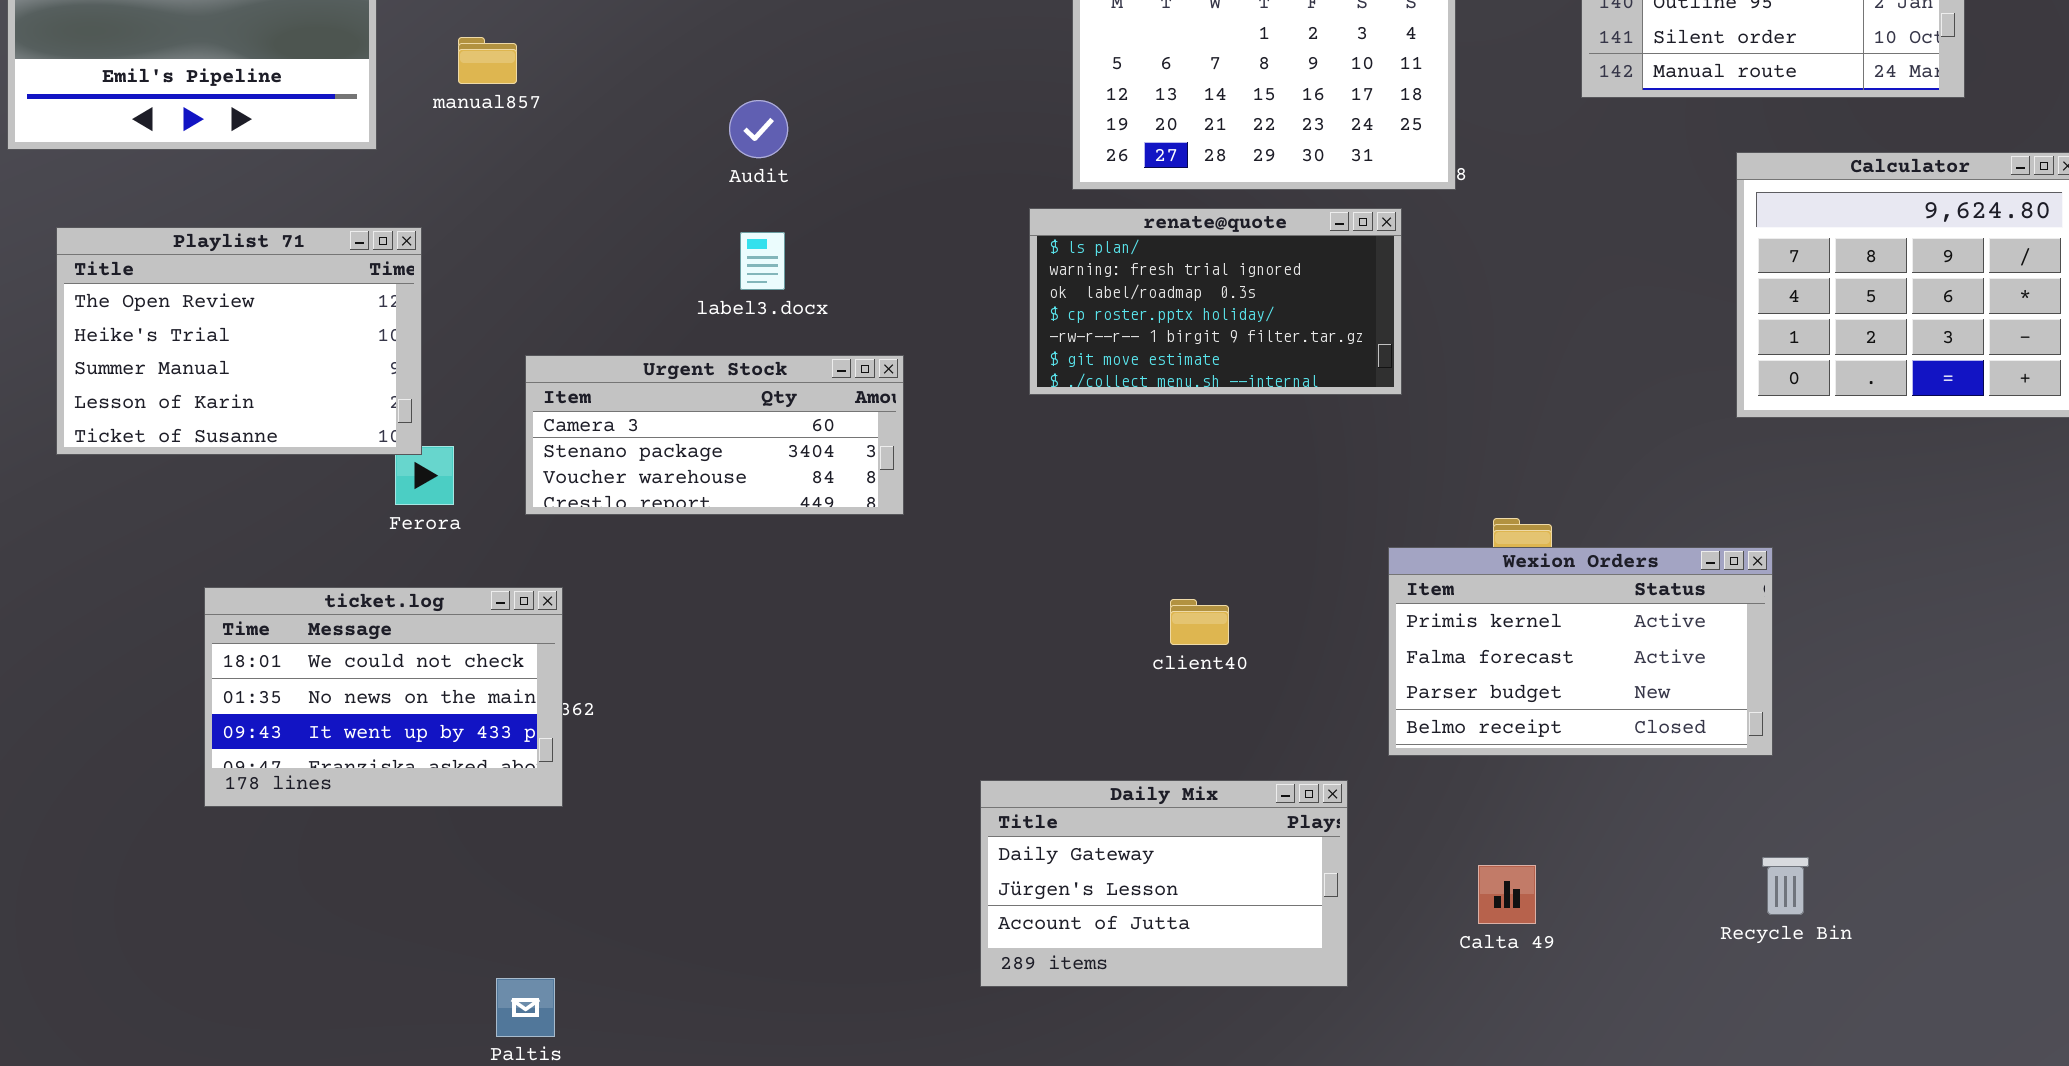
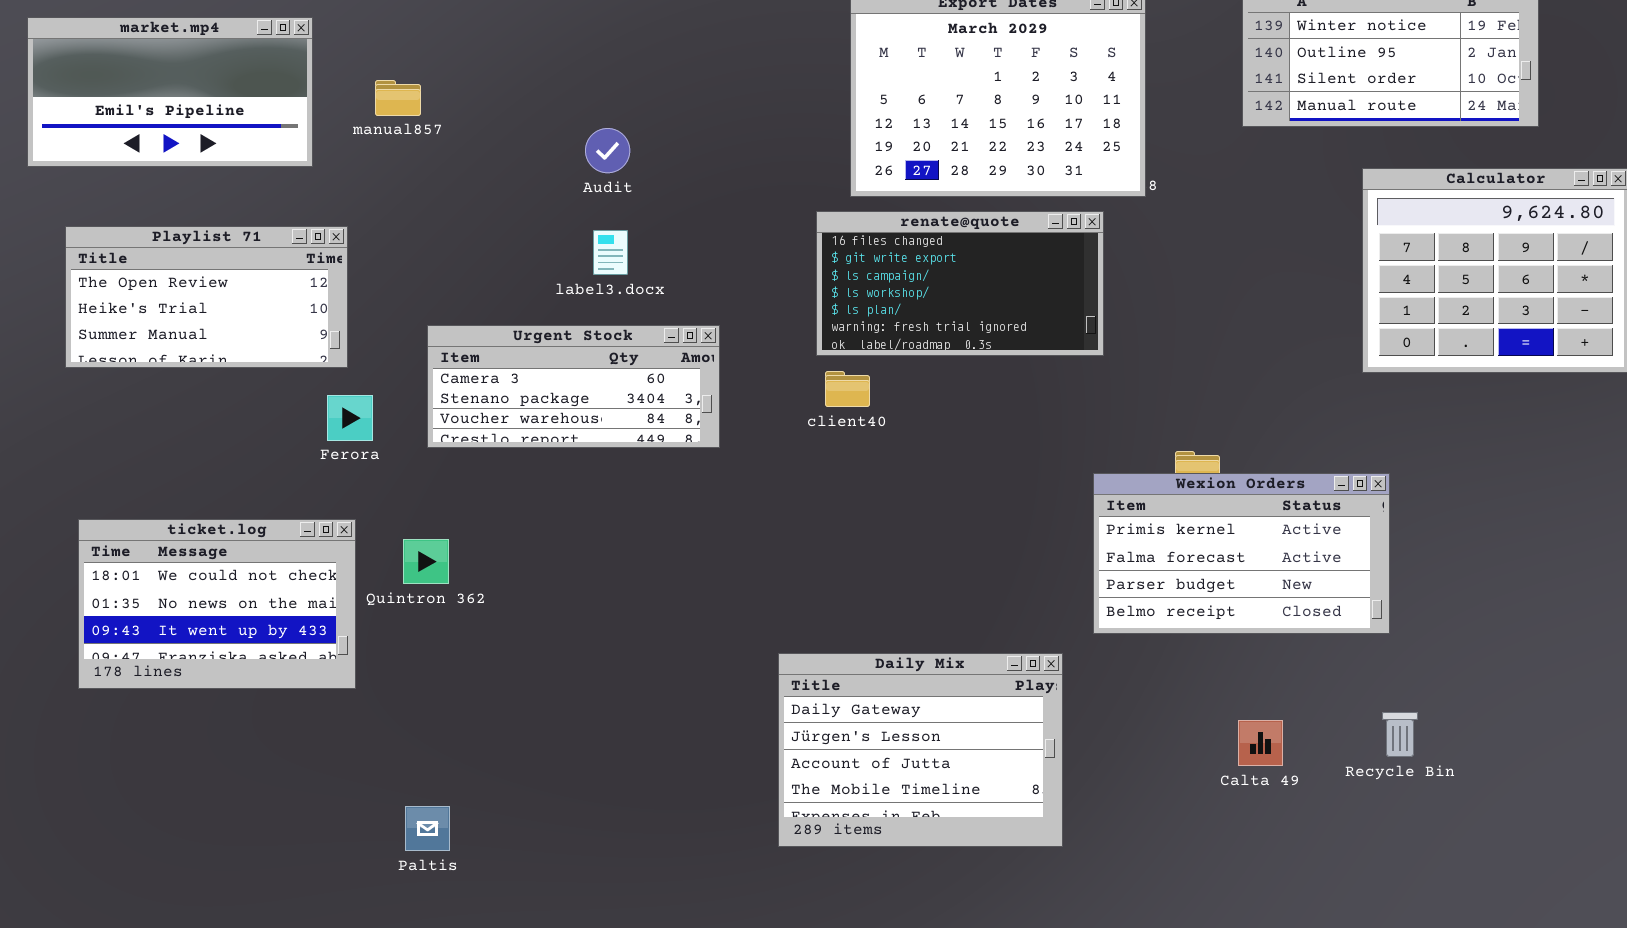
renate@quote: [1029,208,1402,395] -> [816,211,1104,356], scrolled up 4 rows
Playlist 71: [56,227,422,455] -> [65,226,348,368], resized
ticket.log: [204,587,563,807] -> [78,519,356,689], moved
client40: [1170,599,1229,645] -> [825,371,870,407], moved
Daily Mix: [980,780,1348,987] -> [778,653,1063,847], resized
Calta 49: [1478,865,1536,924] -> [1238,720,1283,766], moved

